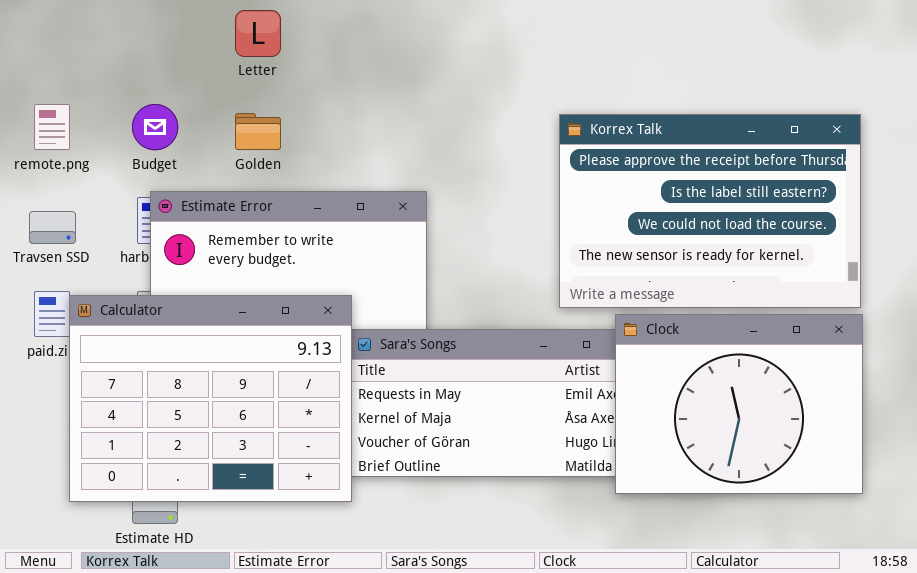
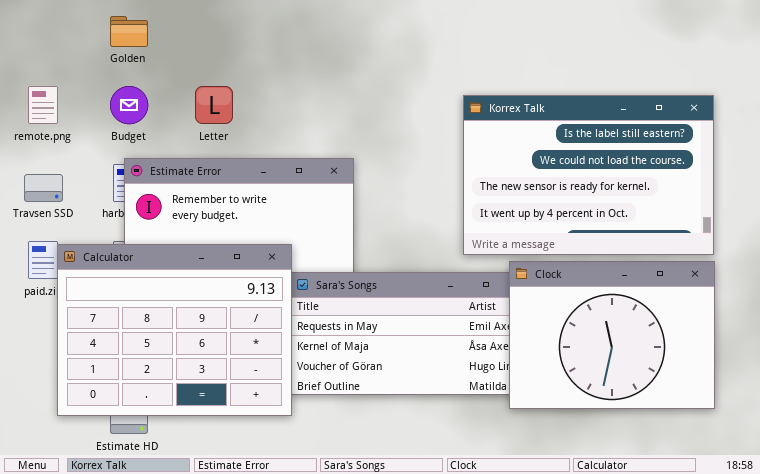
Letter: [235,10,281,57] -> [195,86,233,124], moved
Golden: [235,113,281,150] -> [110,16,148,47], moved
Korrex Talk: [559,114,861,308] -> [463,95,714,255], scrolled down 1 row

